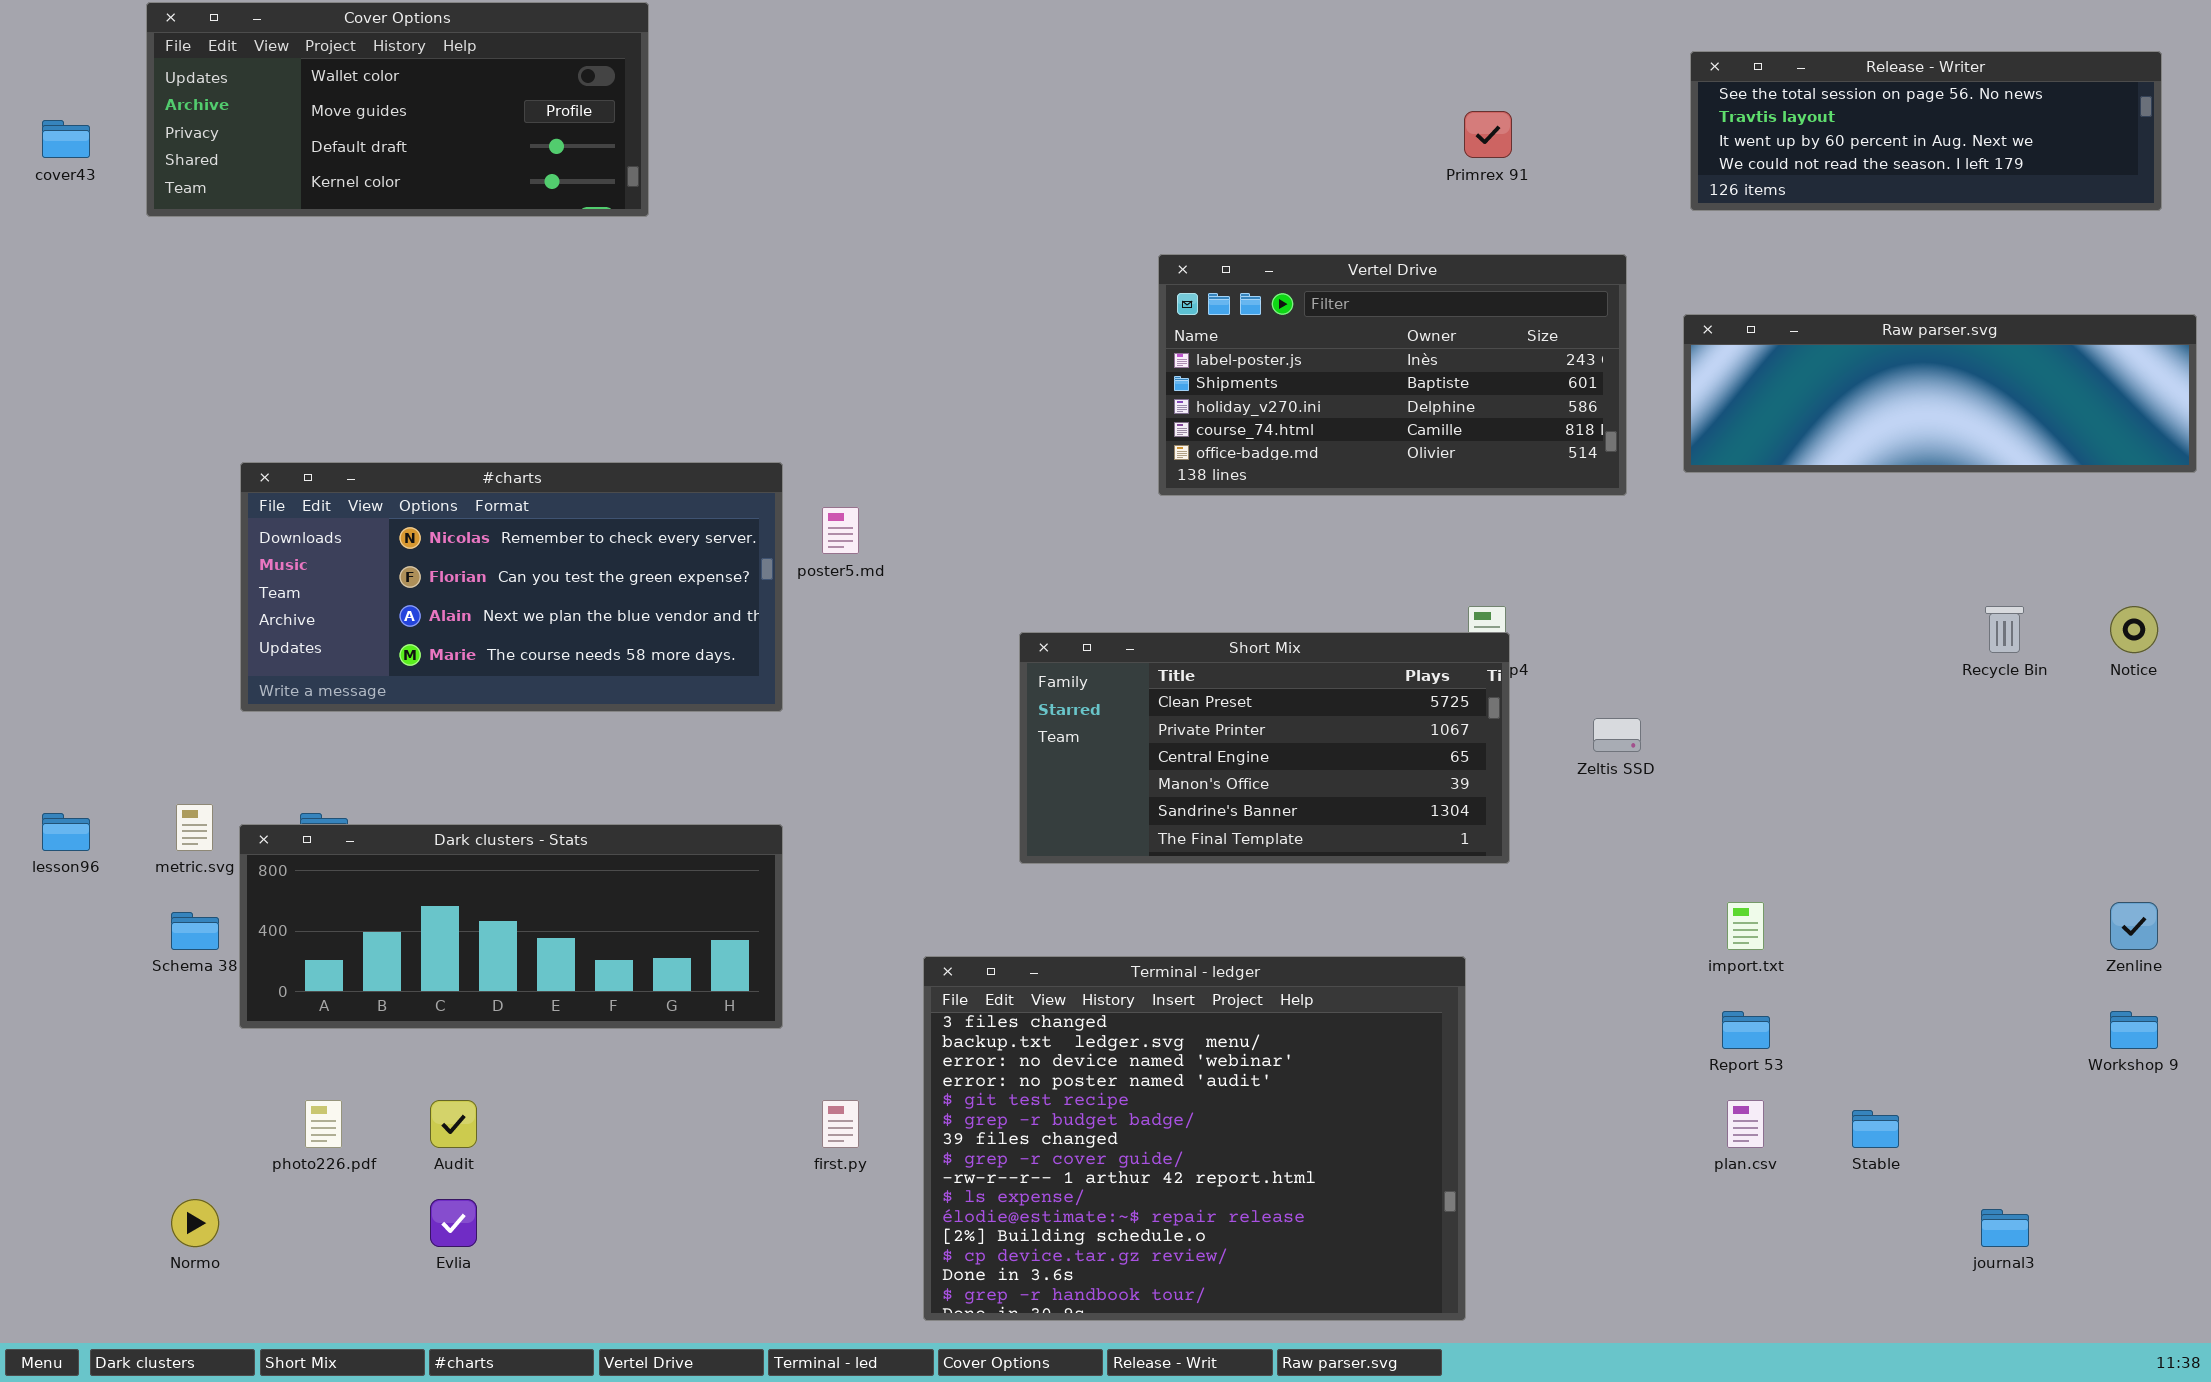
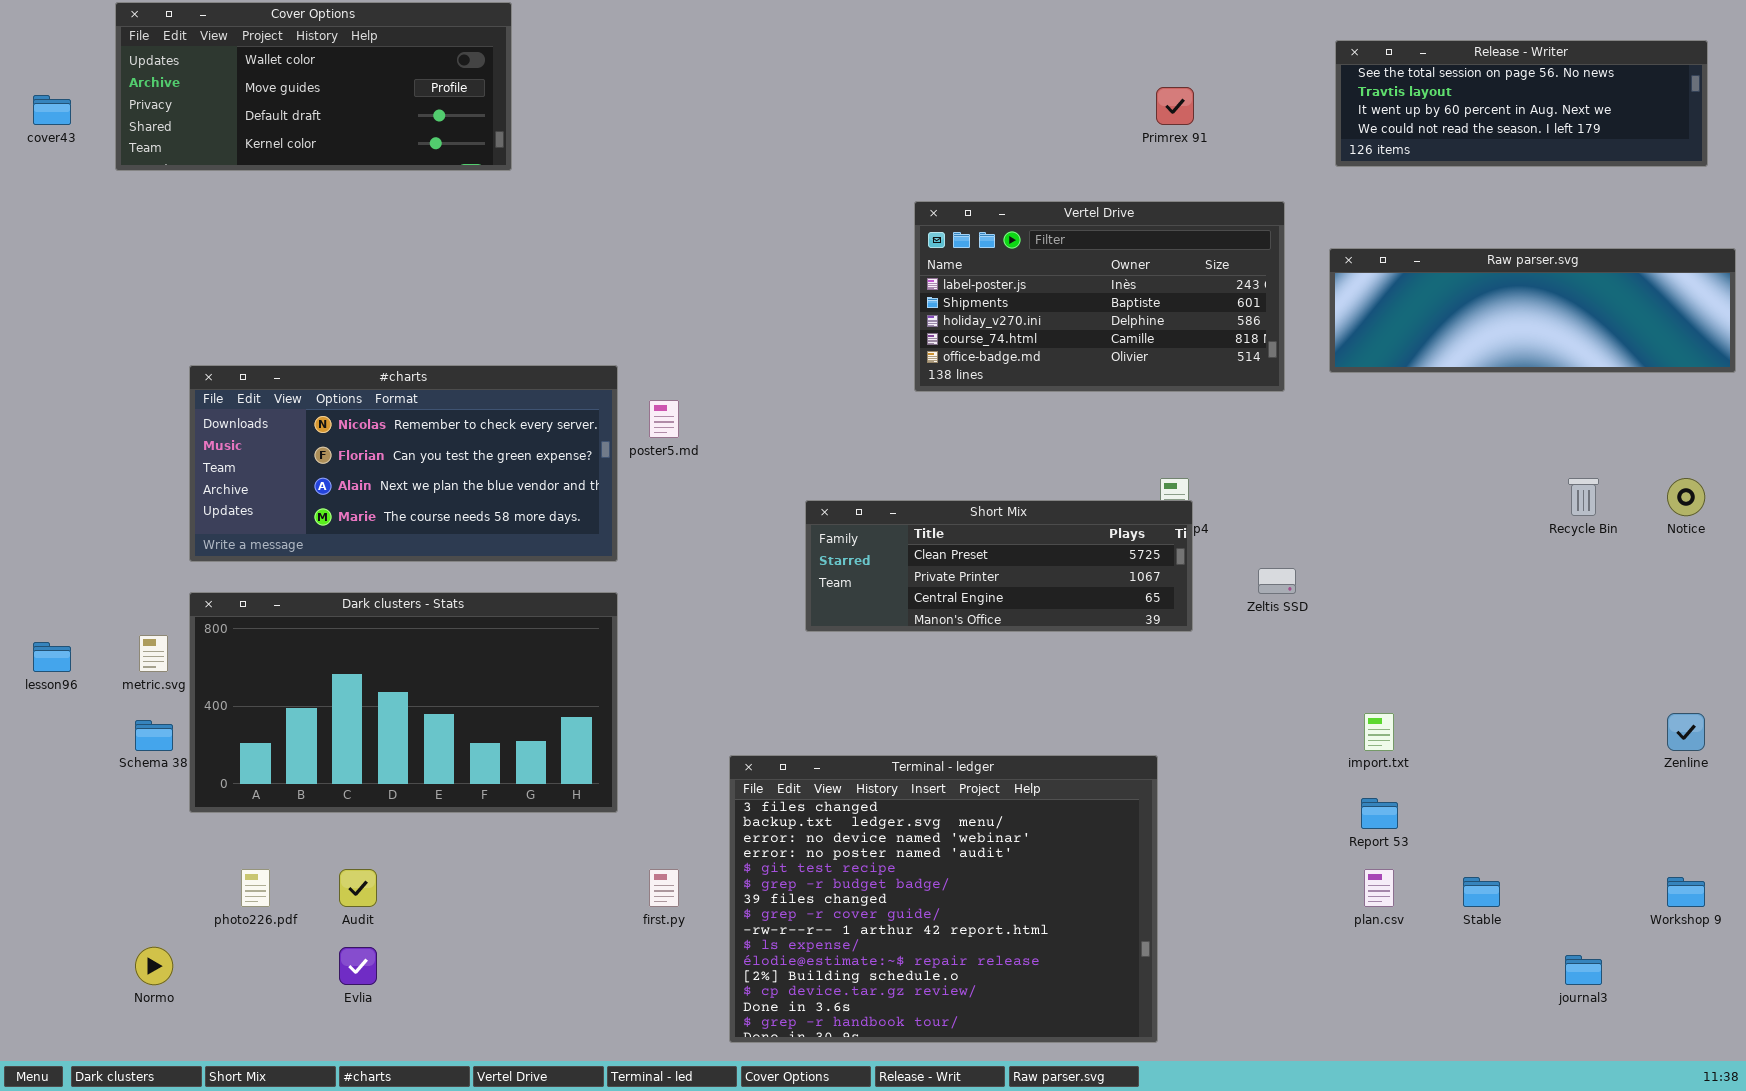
Short Mix: [1019,632,1510,864] -> [805,500,1193,632], resized
Dark clusters - Stats: [239,824,783,1029] -> [189,592,618,813], resized
Workshop 9: [2110,1011,2158,1049] -> [1667,877,1705,907], moved

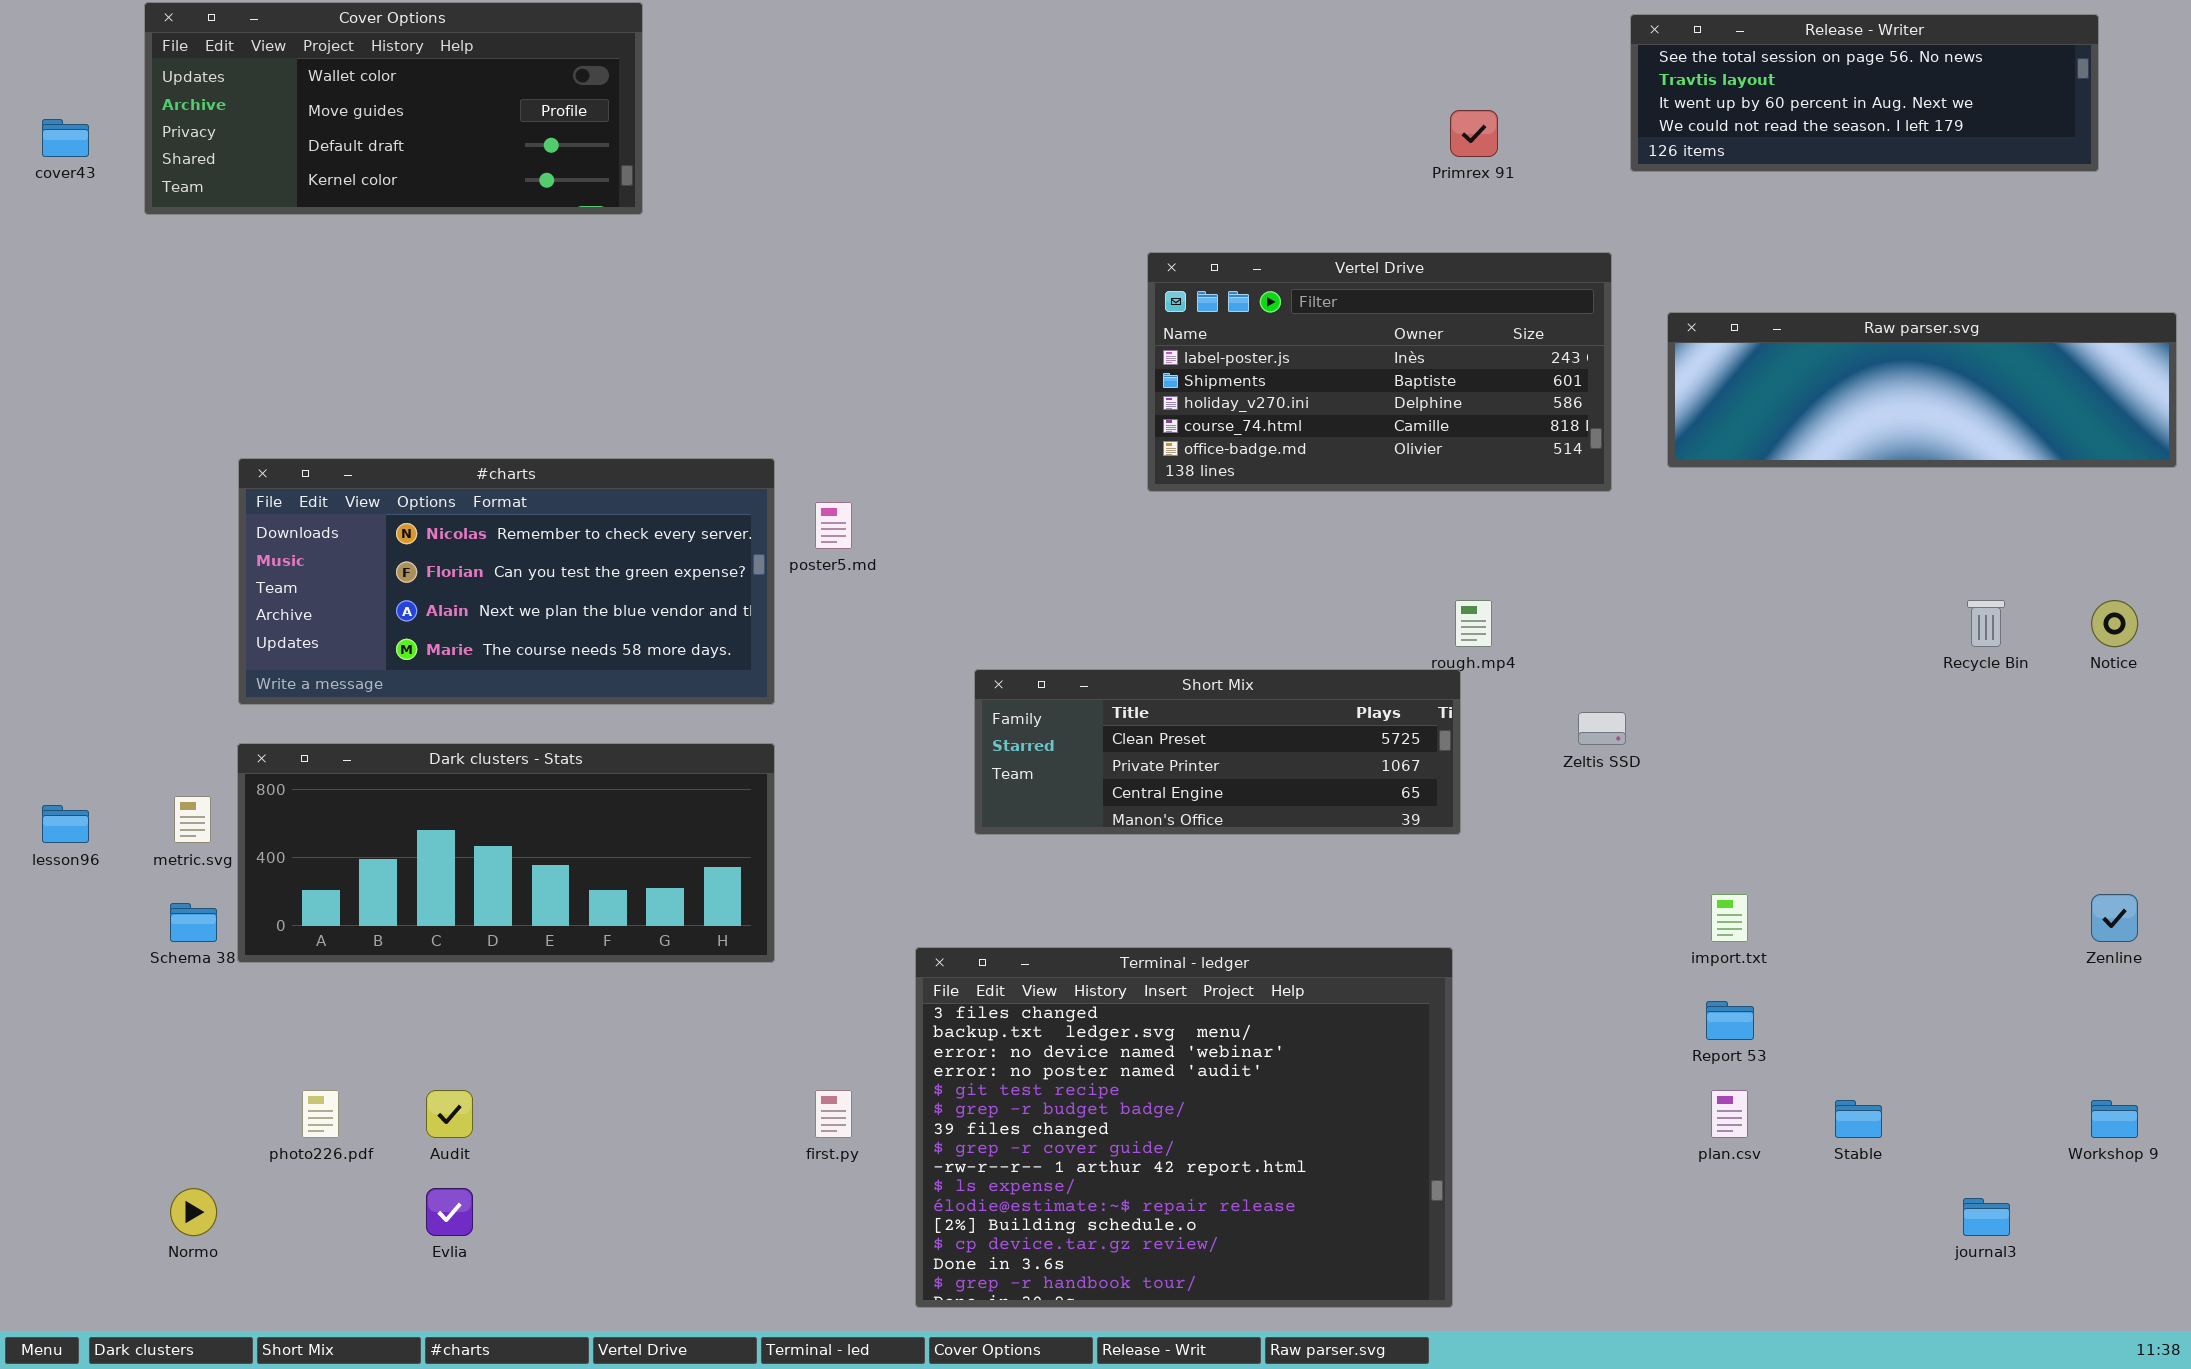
Release - Writer: [1335,40,1708,167] -> [1630,14,2099,172], moved
Short Mix: [805,500,1193,632] -> [974,669,1461,835], moved
Dark clusters - Stats: [189,592,618,813] -> [237,743,775,963], resized

